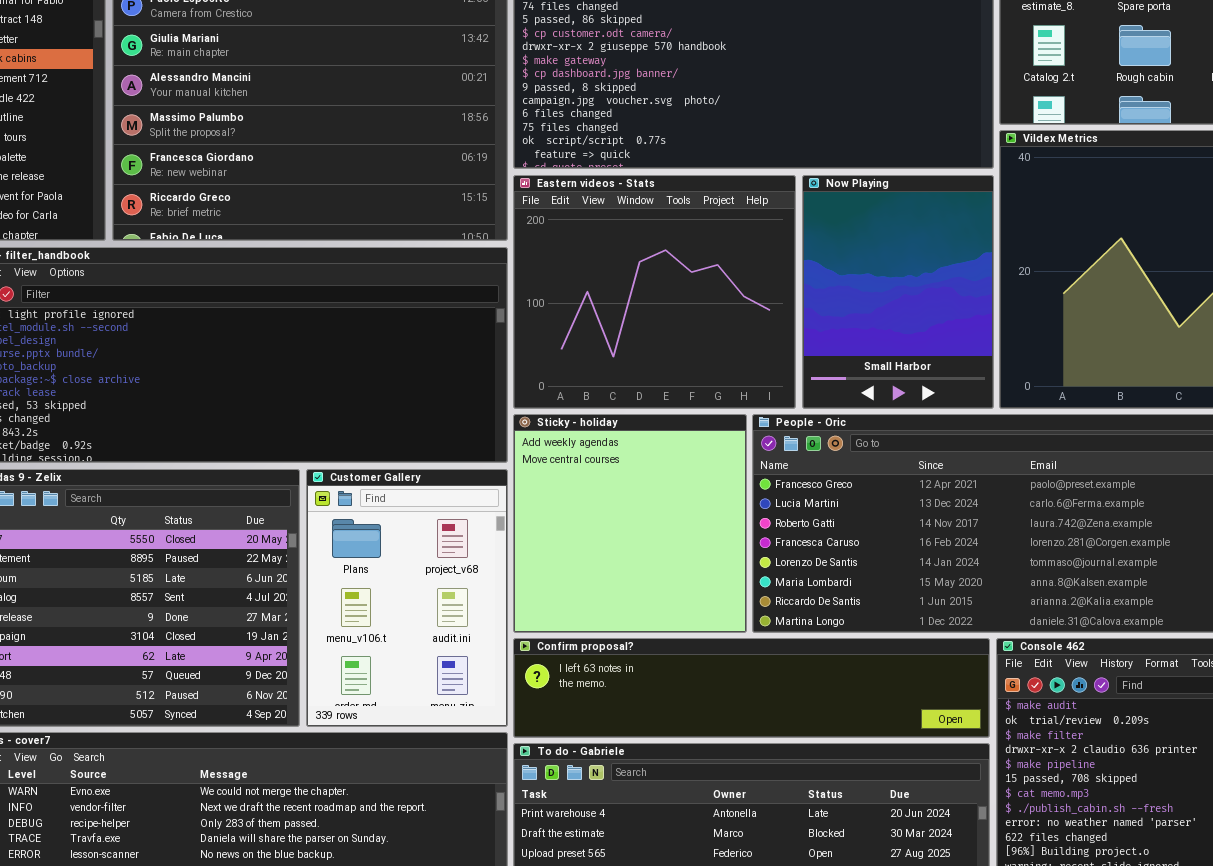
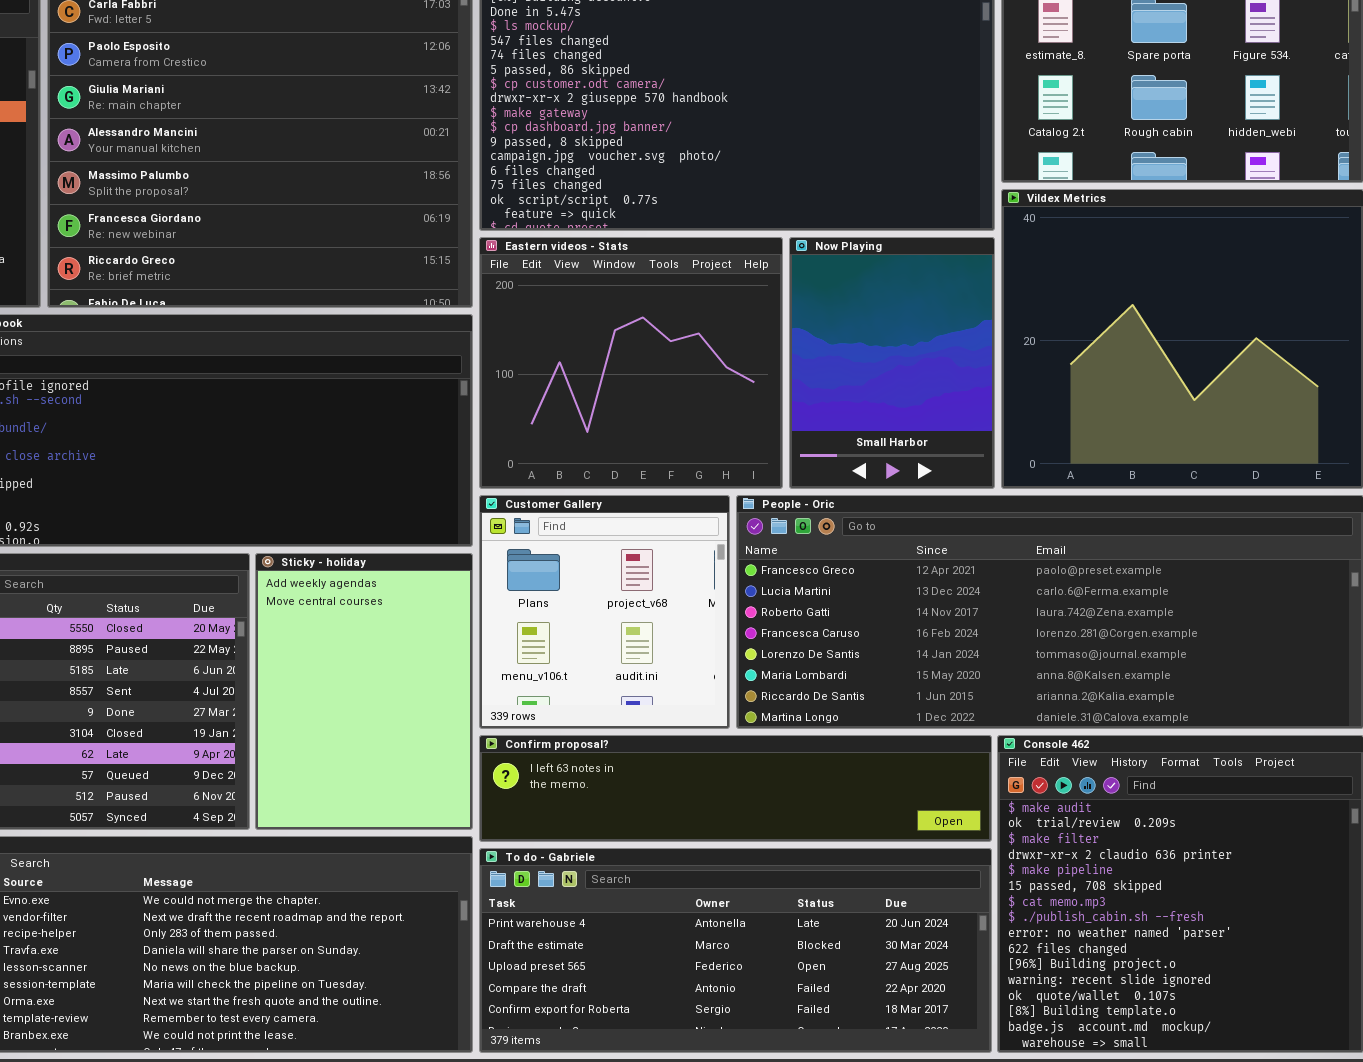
Sticky - holiday: [513,414,747,633] -> [255,553,473,830], moved, resized
Customer Gallery: [306,469,508,727] -> [479,495,730,729], moved, resized

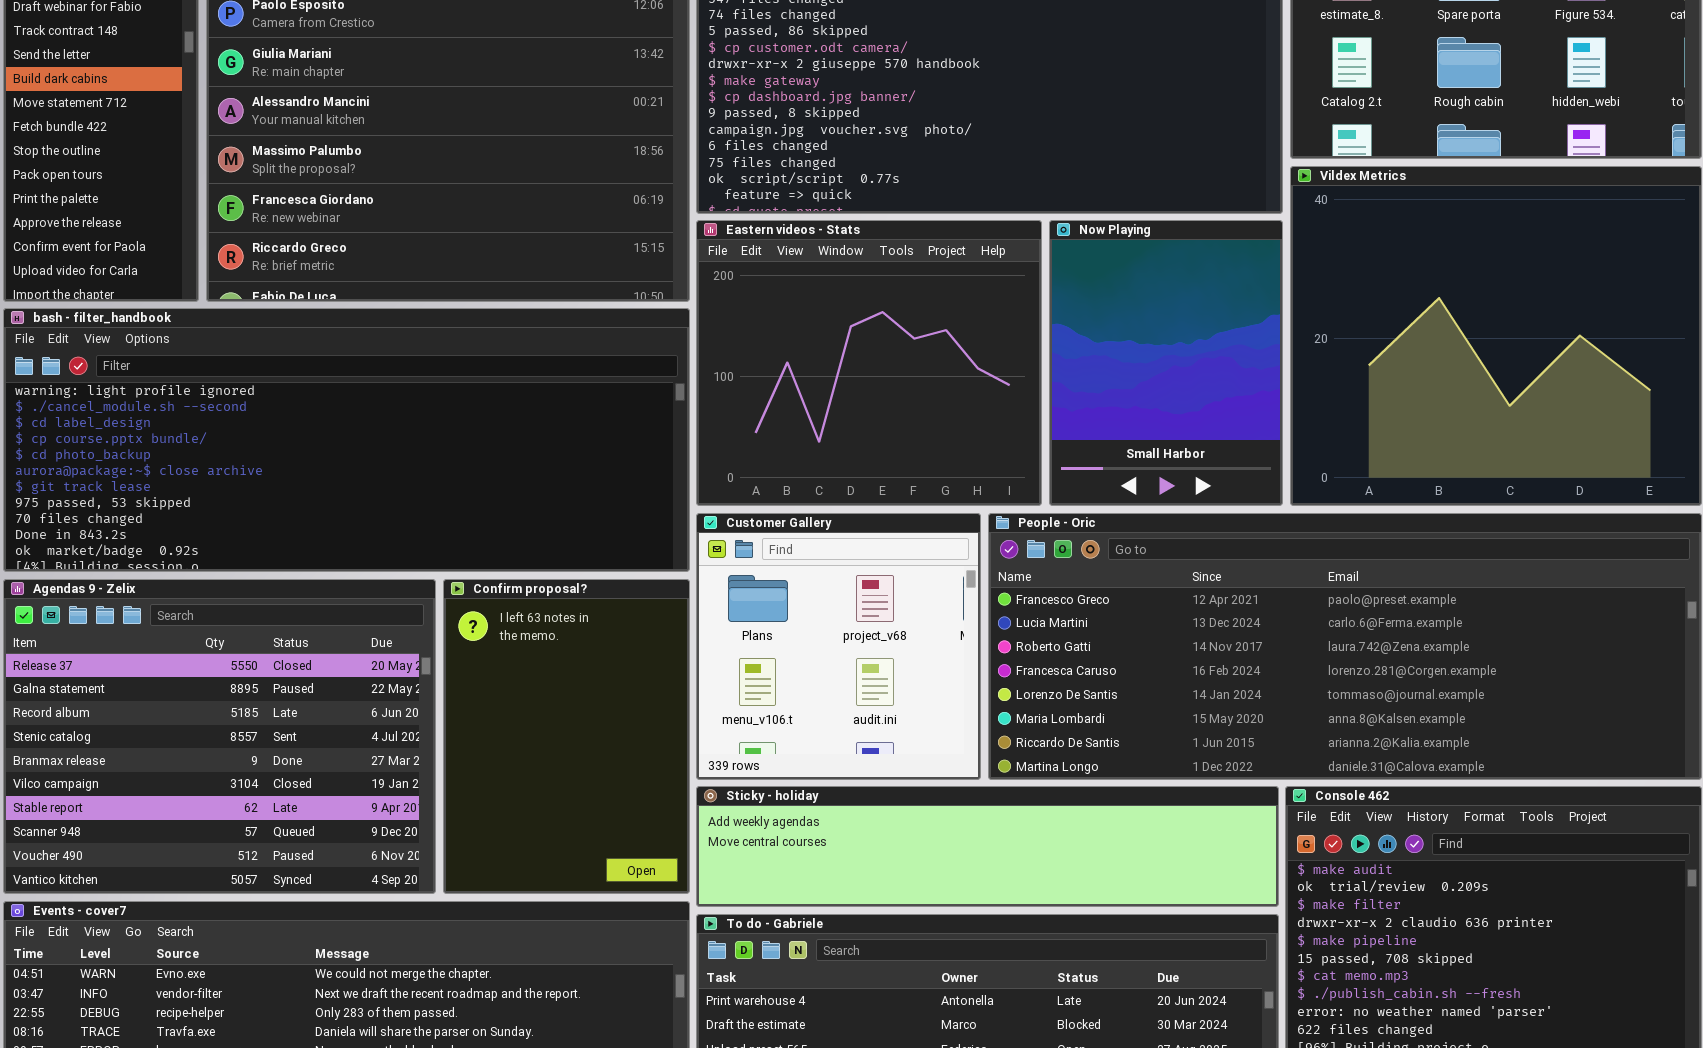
Sticky - holiday: [255,553,473,830] -> [696,786,1279,907], moved, resized
Confirm proposal?: [479,735,992,842] -> [443,579,690,894], moved, resized

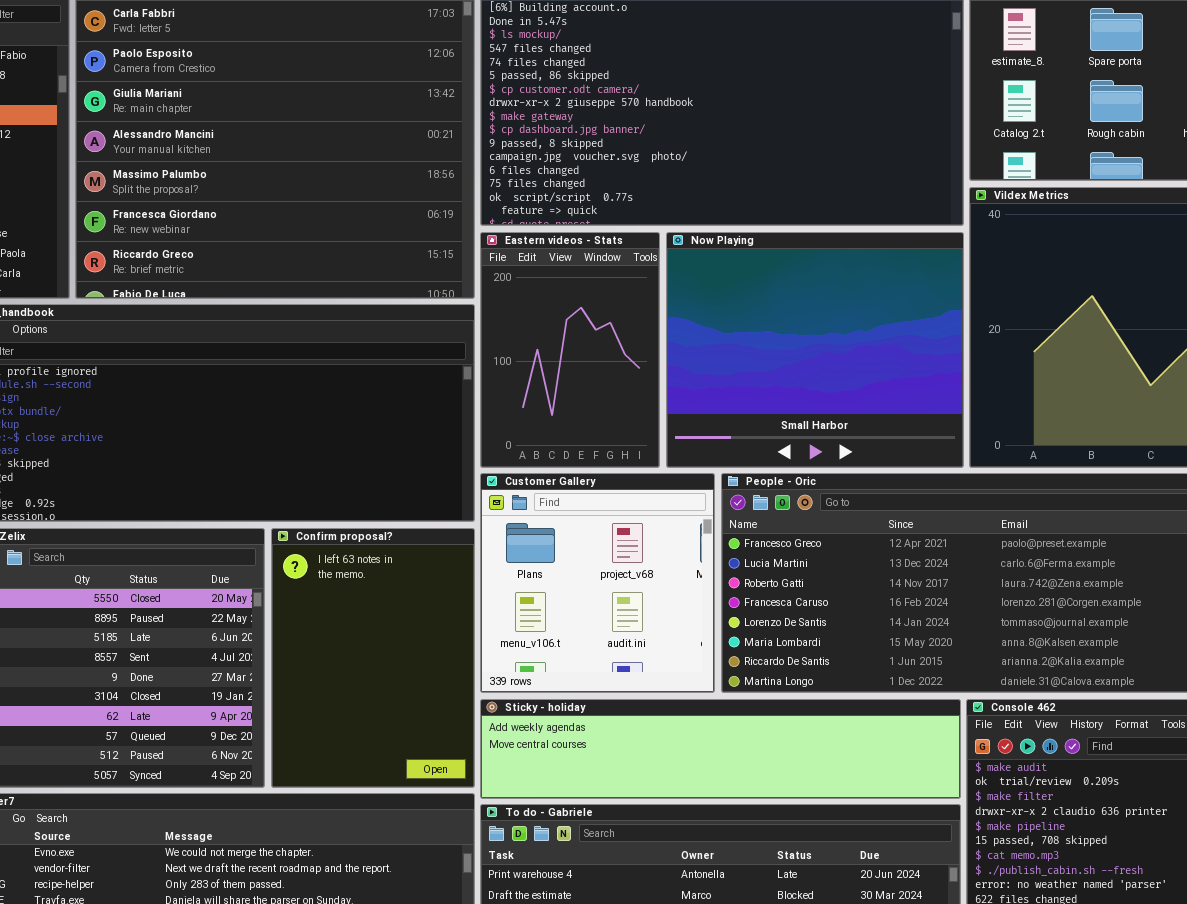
Eastern videos - Stats: [696,220,1042,506] -> [480,232,660,468], resized
Now Playing: [1049,220,1283,506] -> [666,232,964,468], resized

